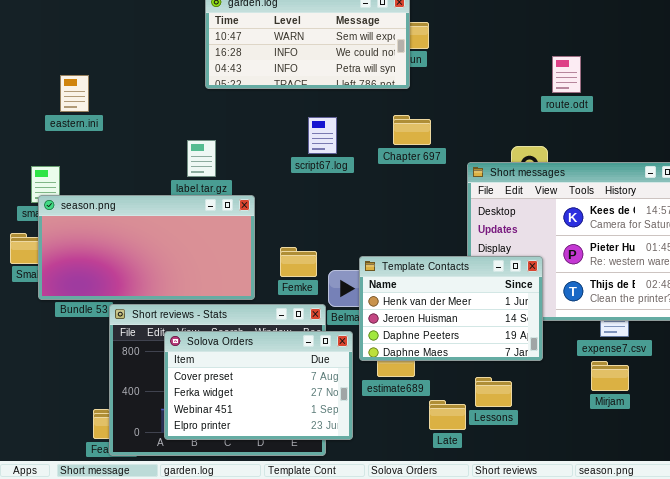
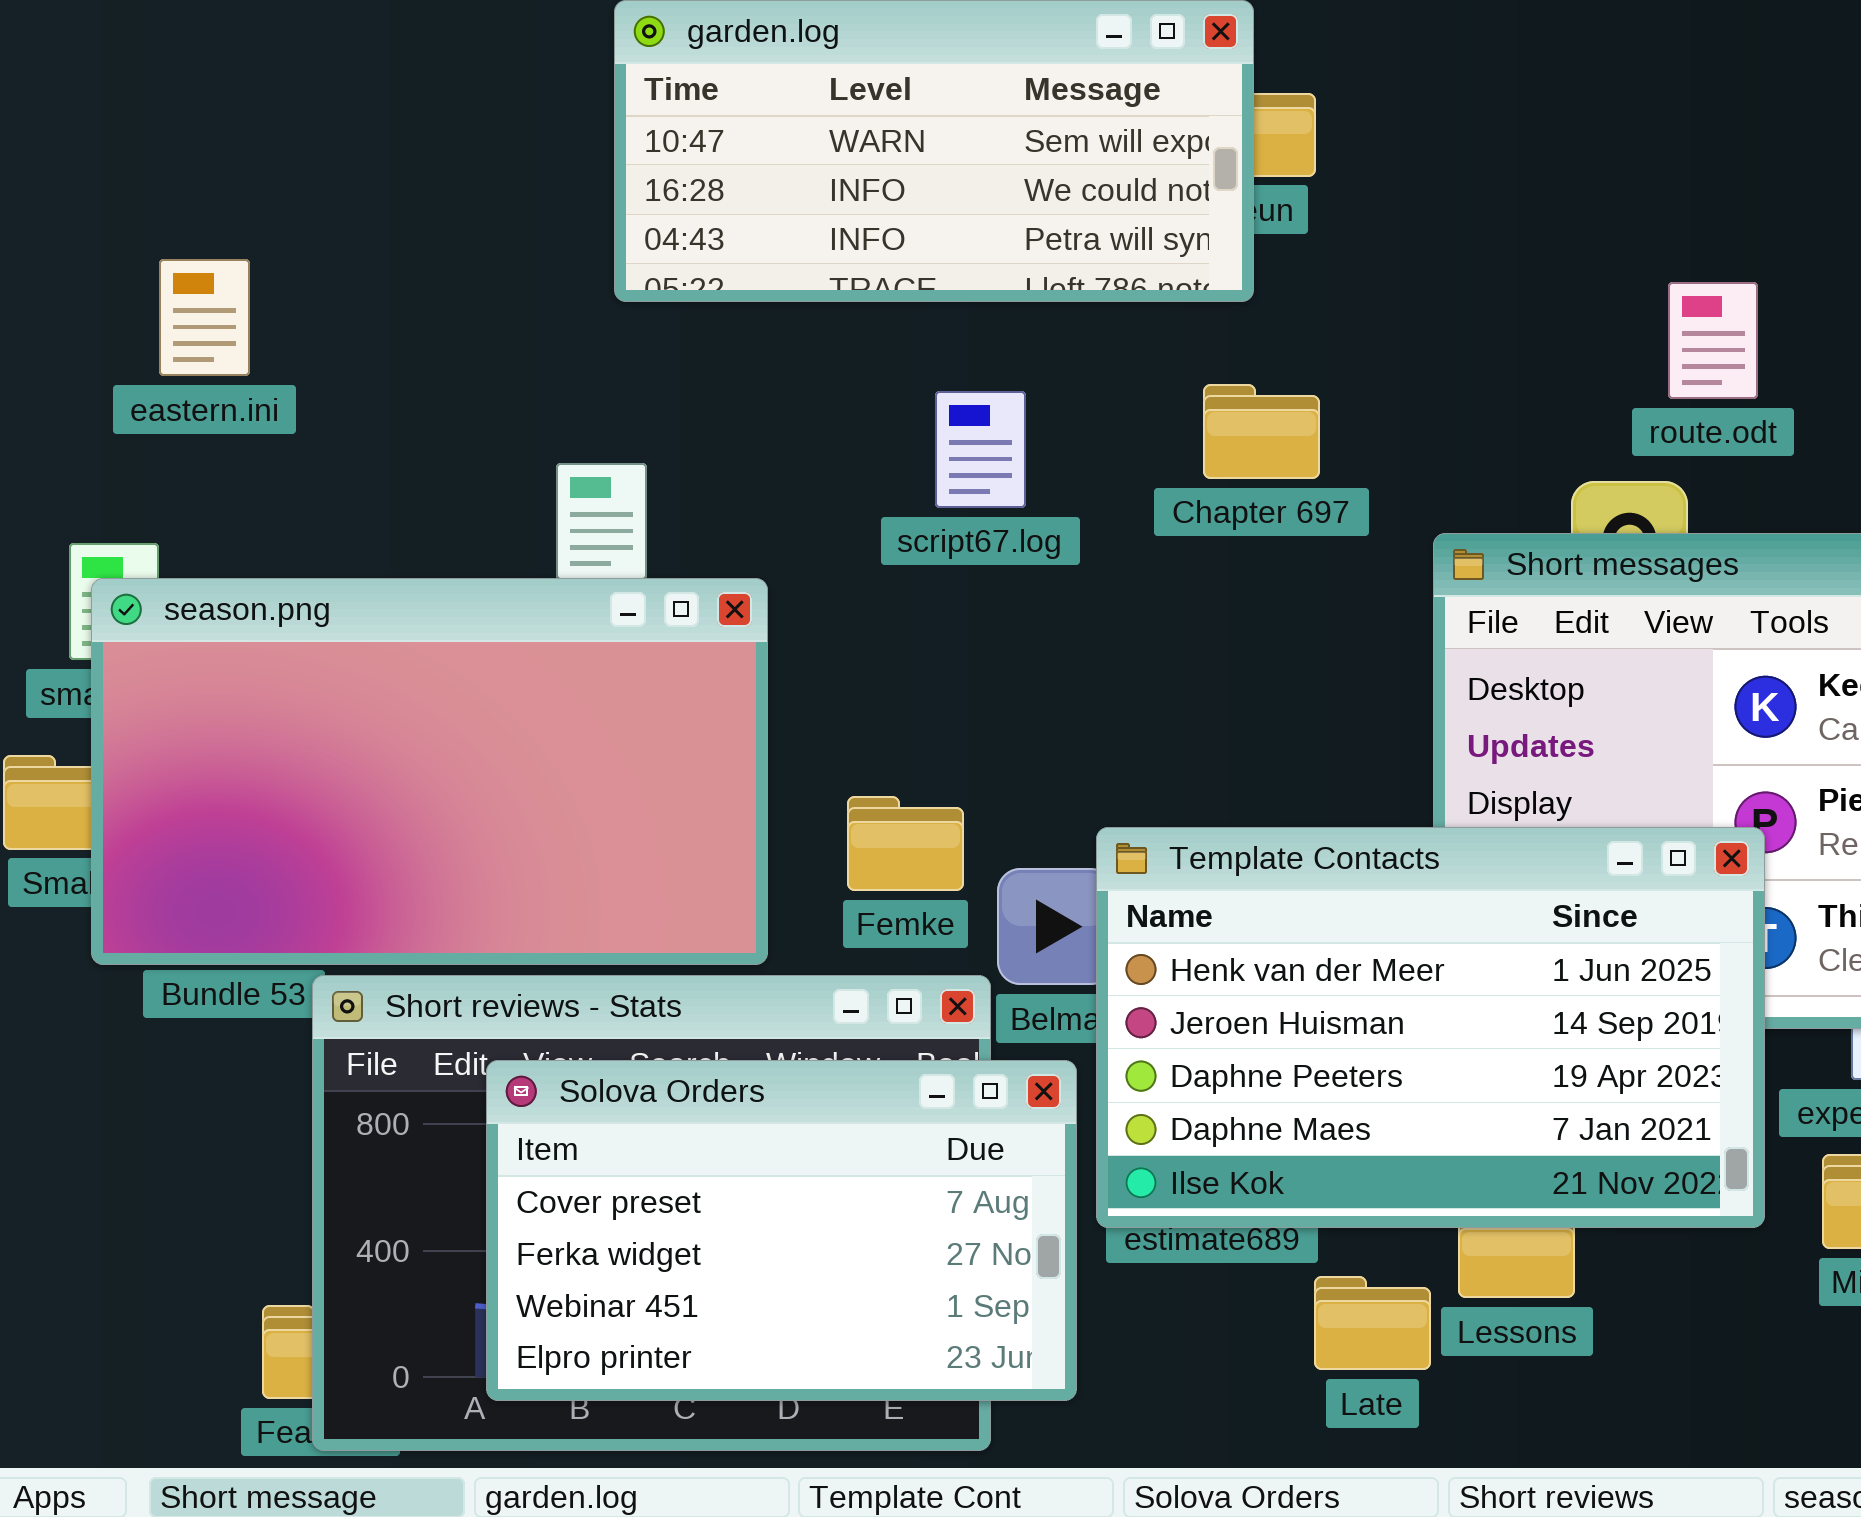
route.odt: [552,56,581,93] -> [1668,282,1758,399], moved
season.png: [38,195,255,300] -> [91,578,768,965], resized
Template Contacts: [359,256,543,361] -> [1096,827,1765,1228], resized

